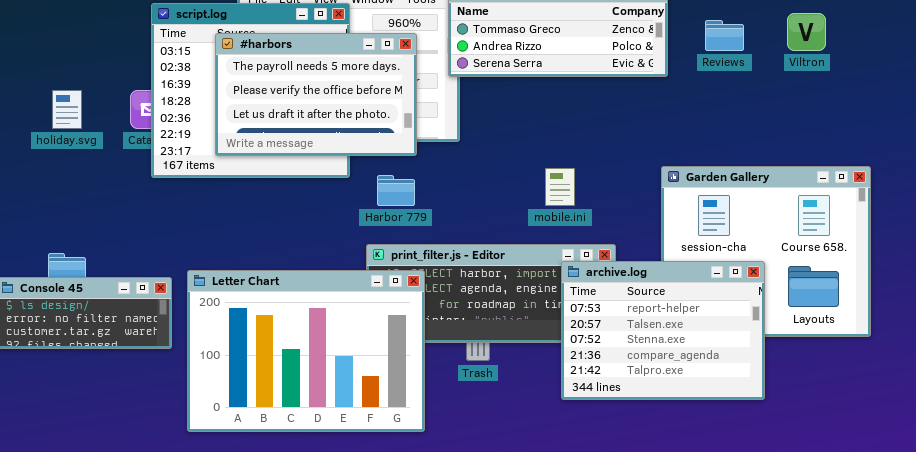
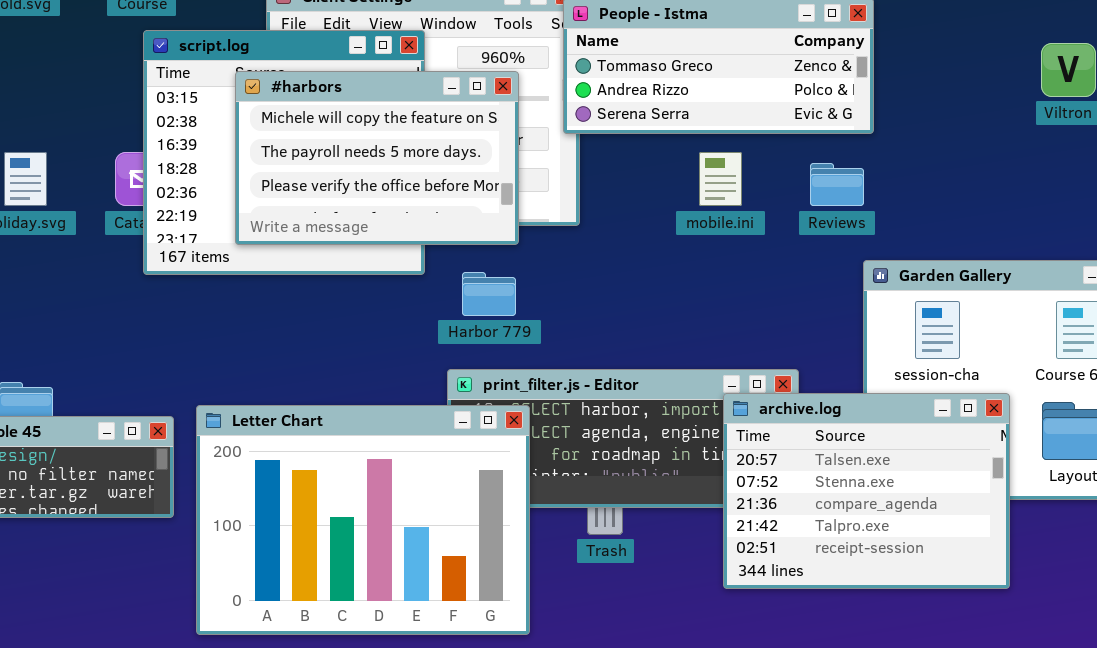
Reviews: [705,20,744,51] -> [810,163,864,206], moved
#harbors: [215,33,417,156] -> [235,71,519,245], scrolled up 1 row
mobile.ini: [545,168,575,206] -> [699,152,742,206], moved
archive.log: [561,261,765,400] -> [723,393,1010,589], scrolled down 1 row

